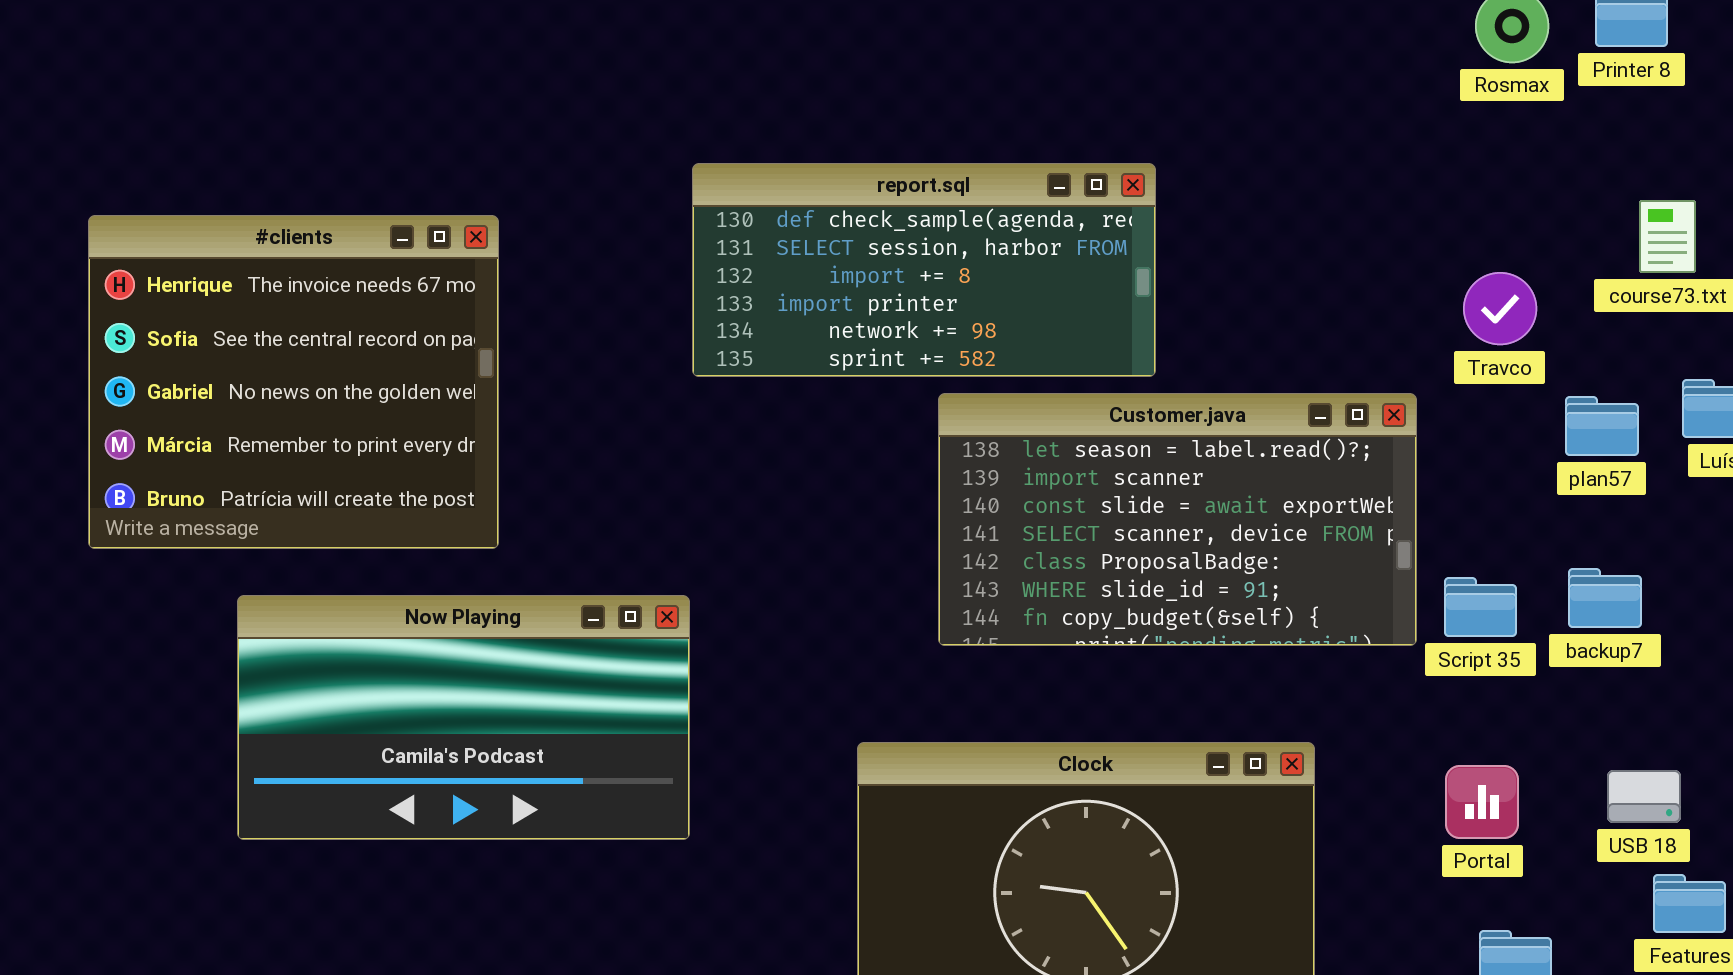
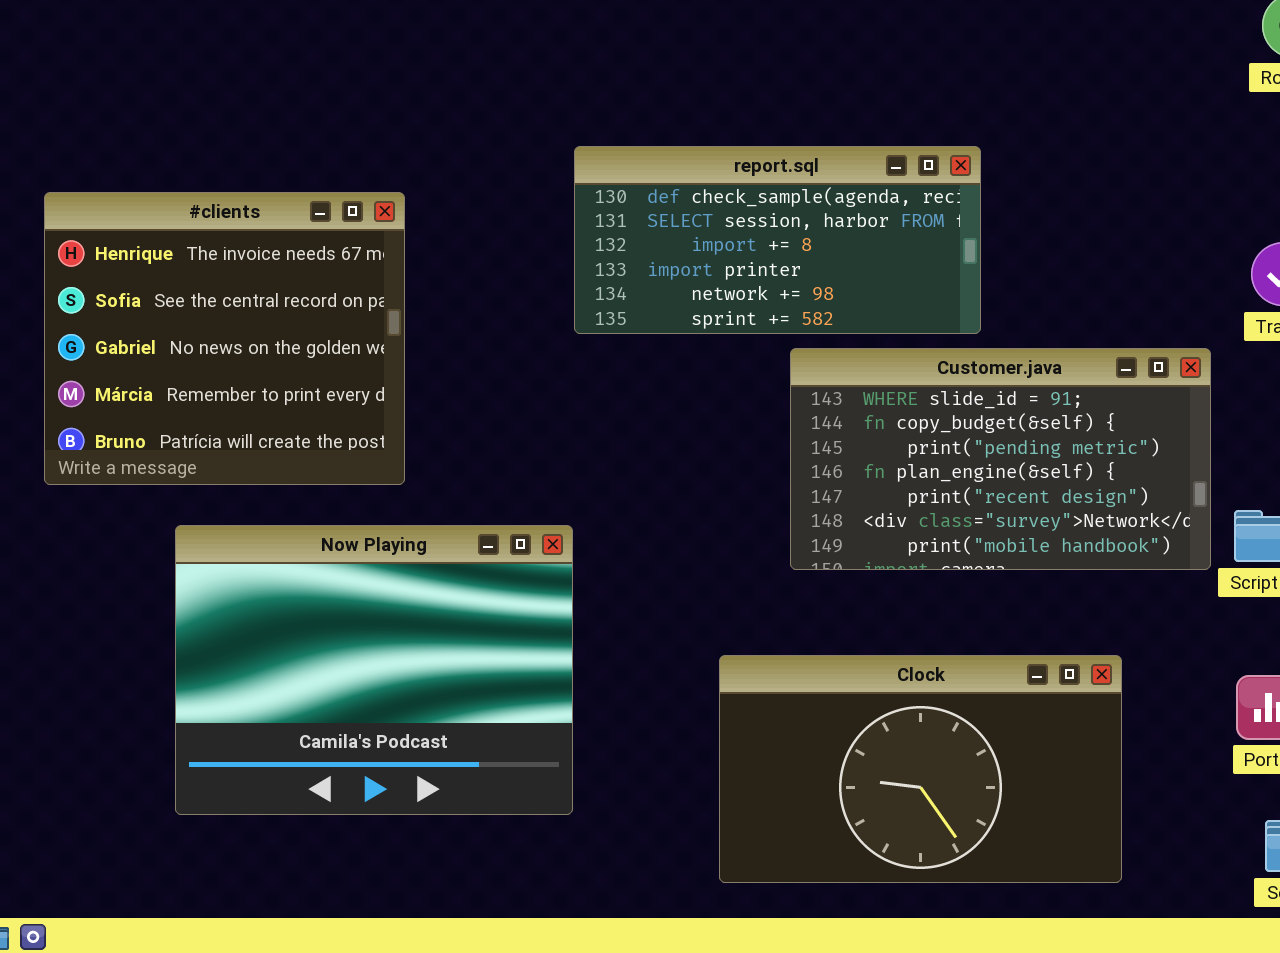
Customer.java: [938,393,1417,646] -> [790,348,1211,570], scrolled down 5 rows
Now Playing: [237,595,690,840] -> [175,525,573,815], resized

